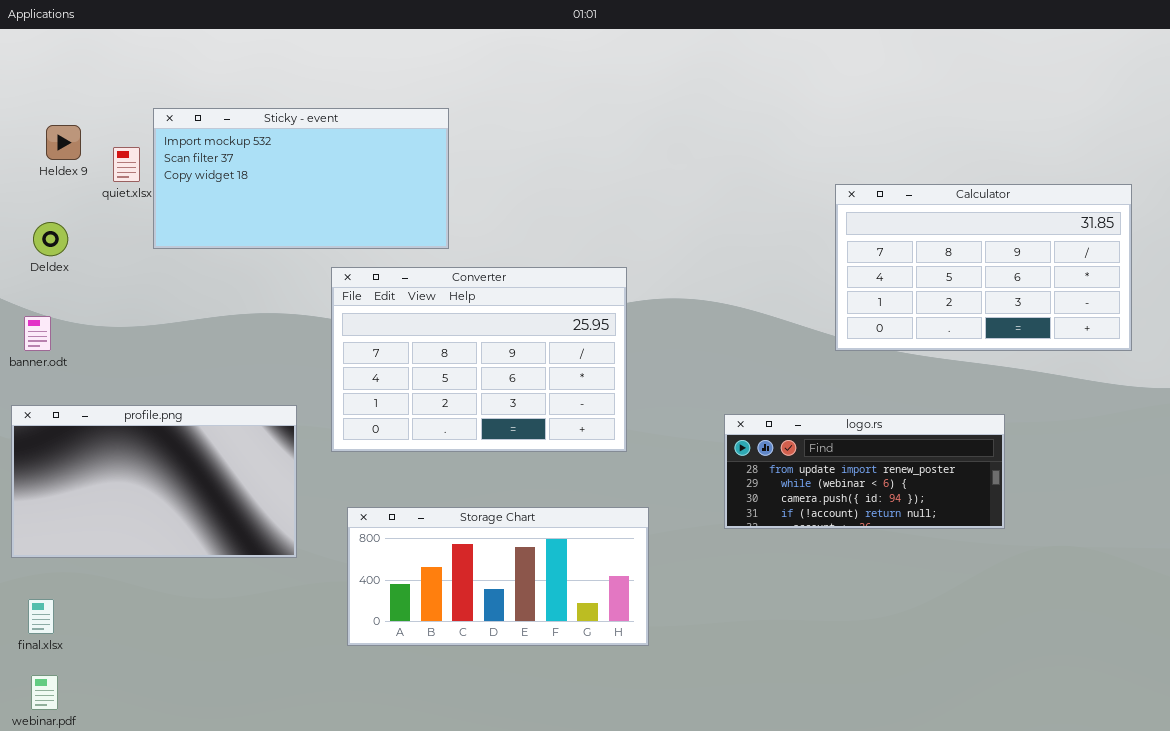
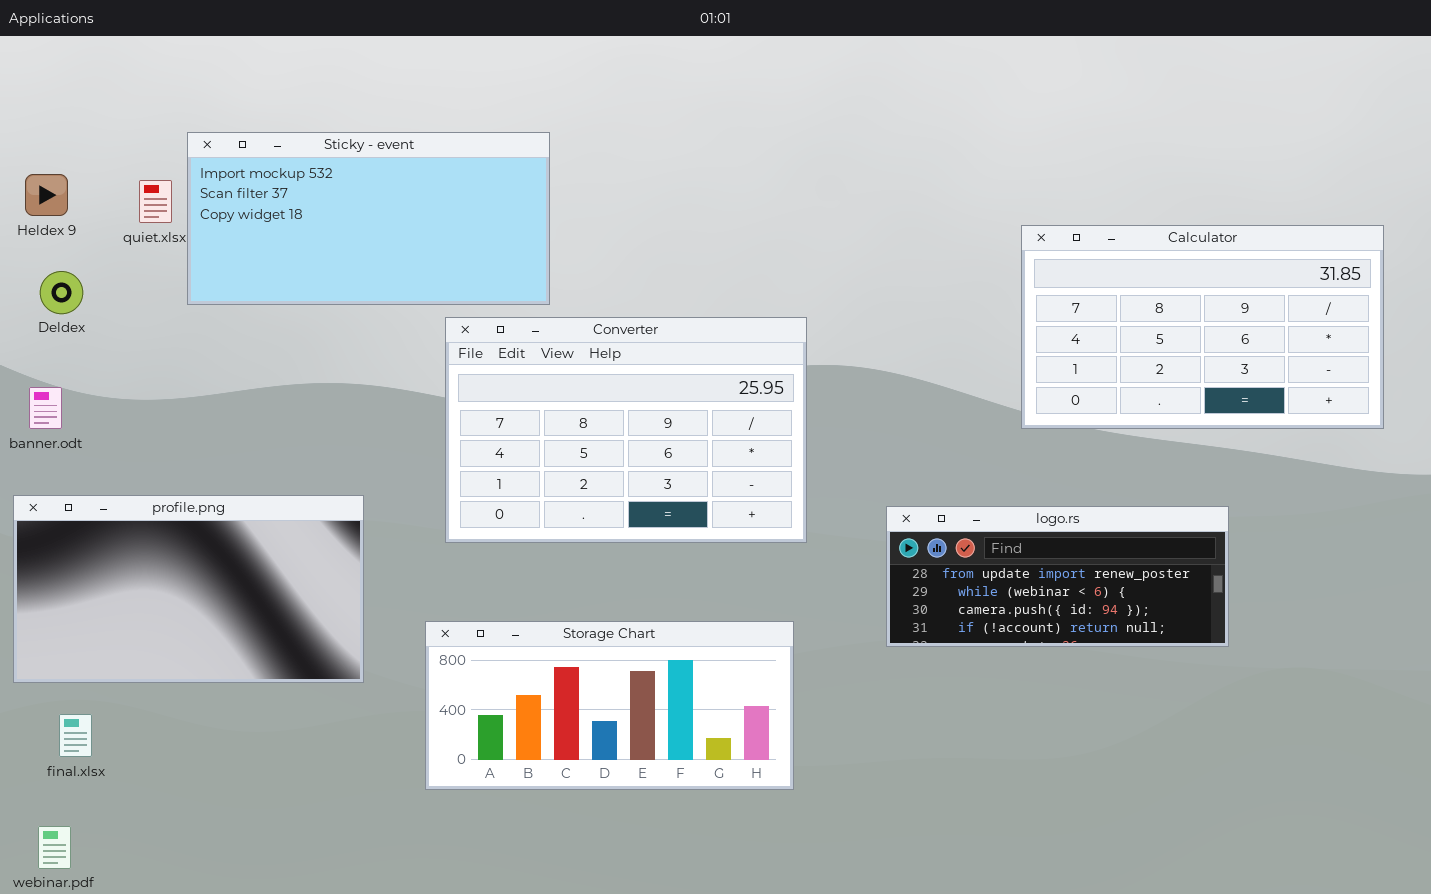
Heldex 9: [46,125,81,160] -> [25,174,68,216], moved
Converter: [331,267,627,452] -> [445,317,807,543], moved
final.xlsx: [28,599,54,634] -> [59,714,92,757], moved

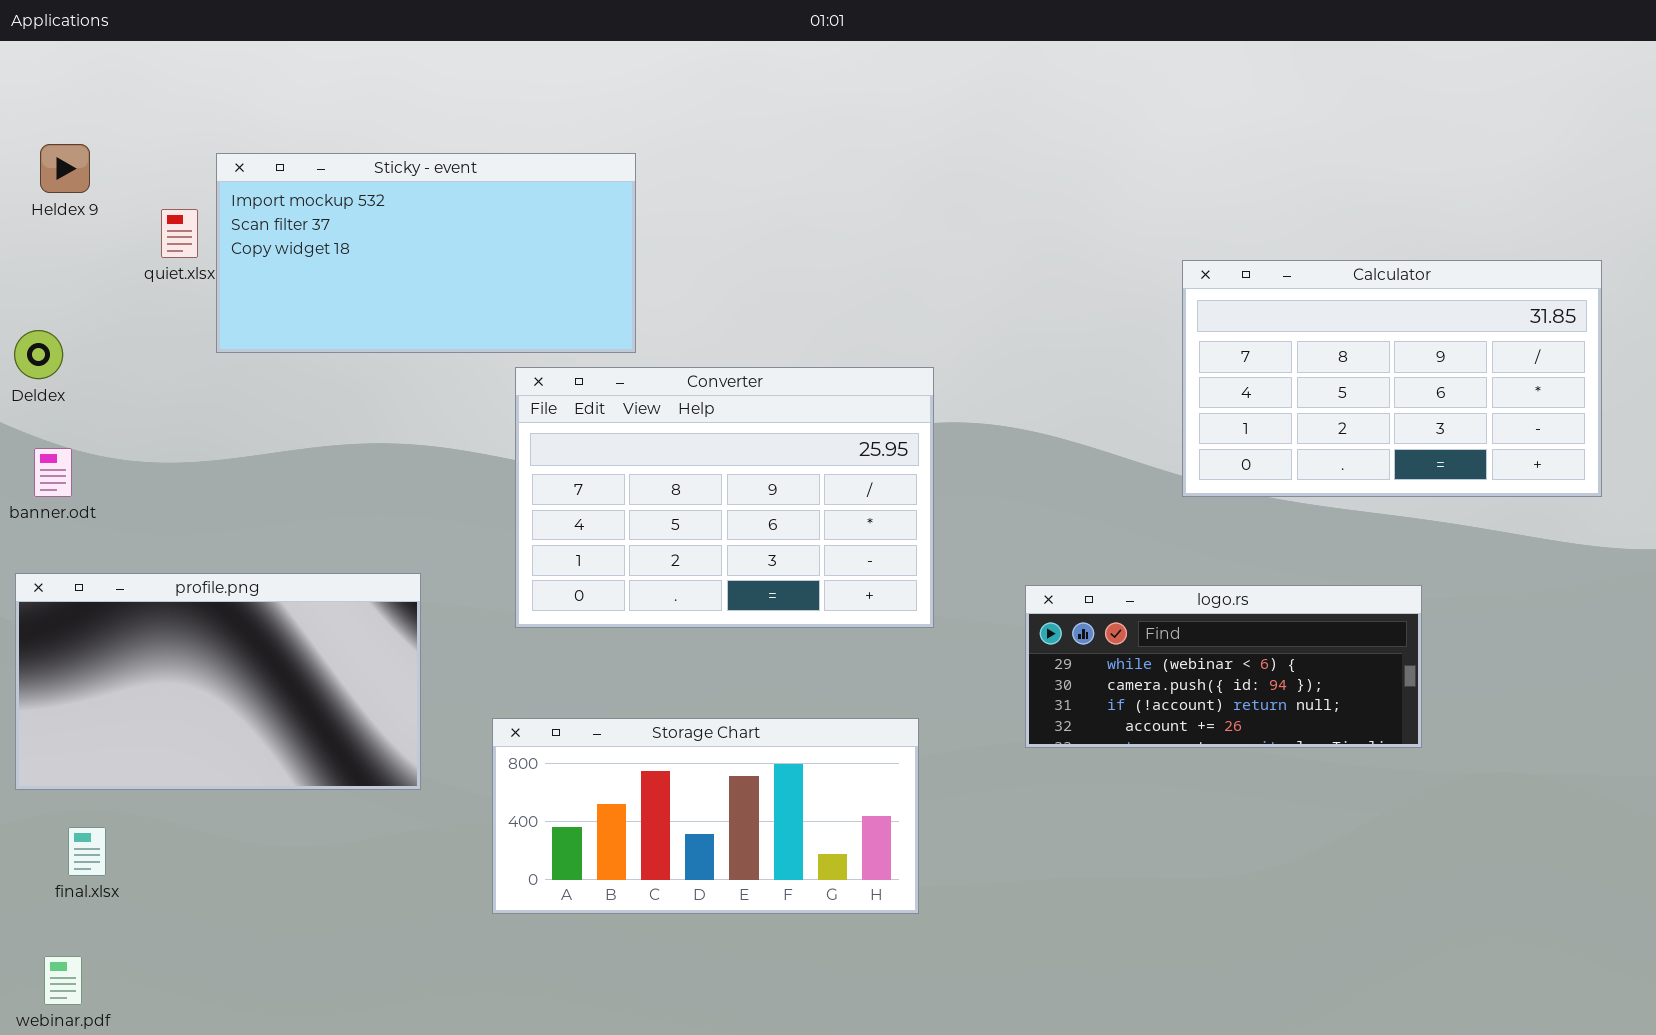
Heldex 9: [25,174,68,216] -> [40,144,90,193], moved
Deldex: [40,271,83,314] -> [14,330,63,379], moved
logo.rs: [886,506,1229,647] -> [1025,585,1422,748], scrolled down 1 row

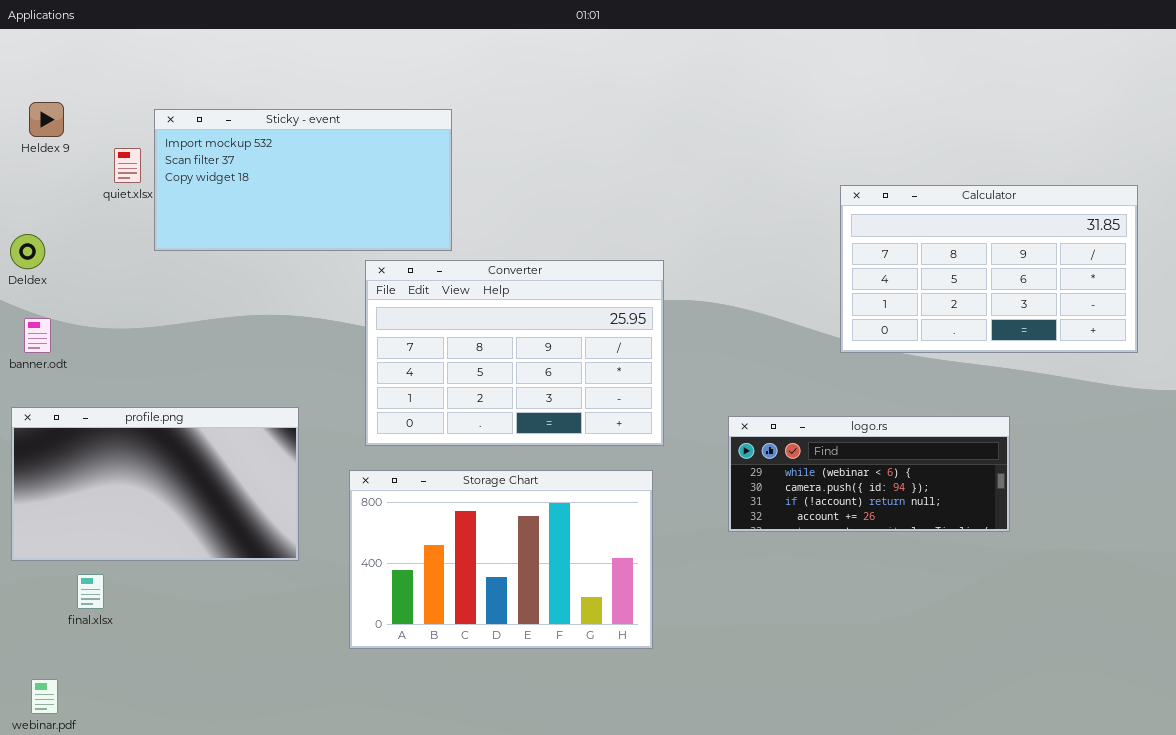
Storage Chart: [492,718,919,914] -> [349,470,653,649], resized
final.xlsx: [68,827,106,876] -> [77,574,104,609], moved

